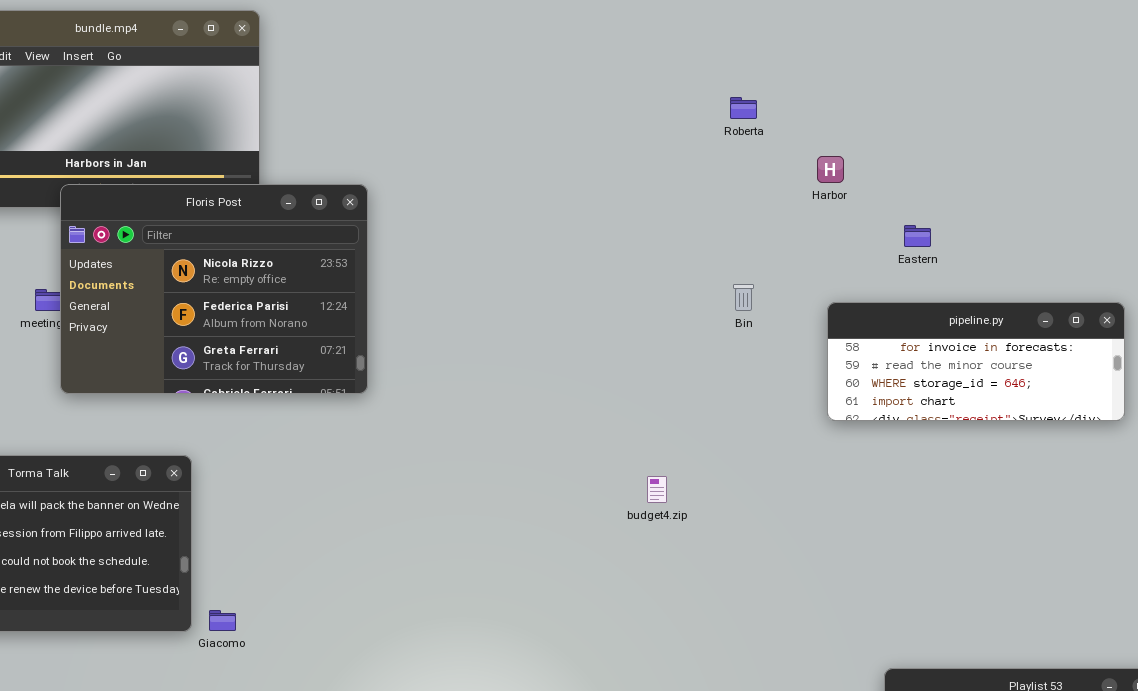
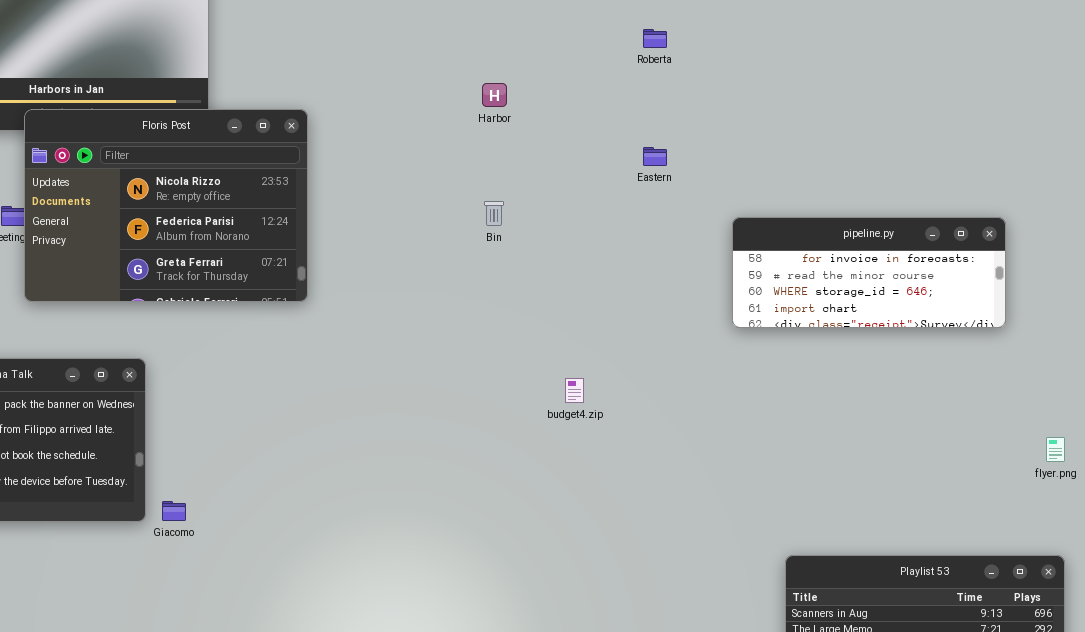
Harbor: [817,156,844,183] -> [482,83,507,107], moved
Eastern: [904,225,931,247] -> [643,147,667,166], moved
Bin: [733,284,754,311] -> [484,201,504,226], moved

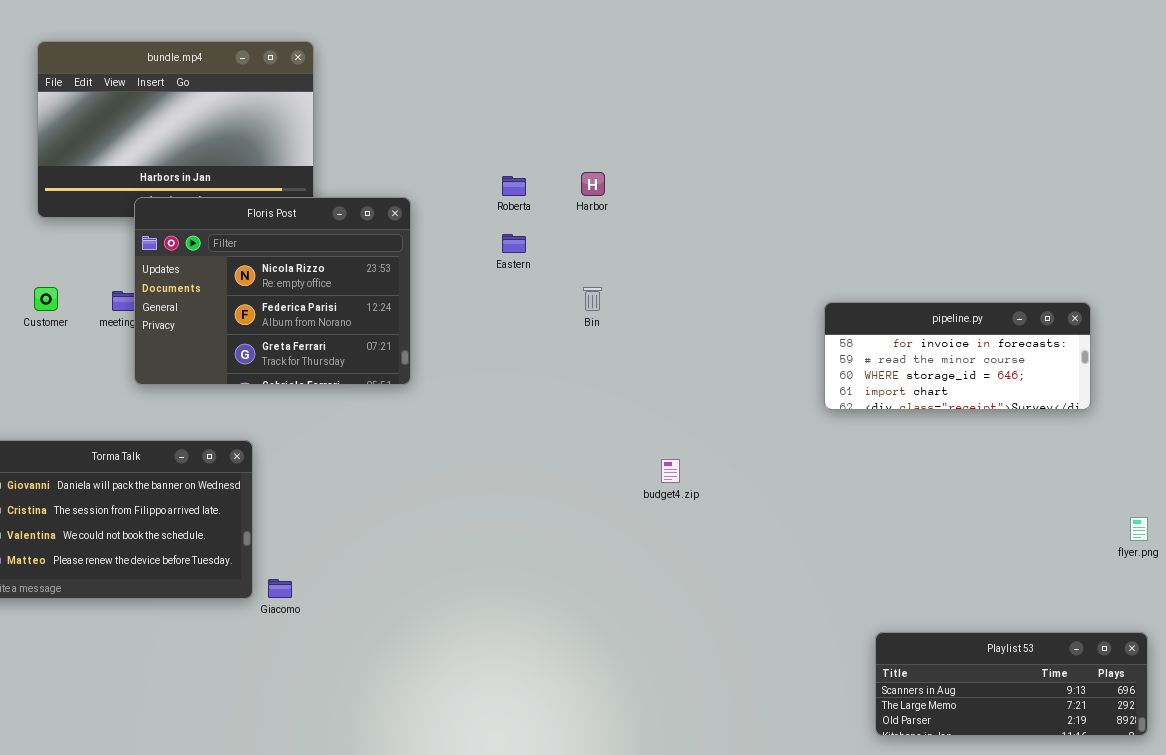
Roberta: [643,29,667,48] -> [502,176,526,196], moved
Eastern: [643,147,667,166] -> [502,234,526,253], moved

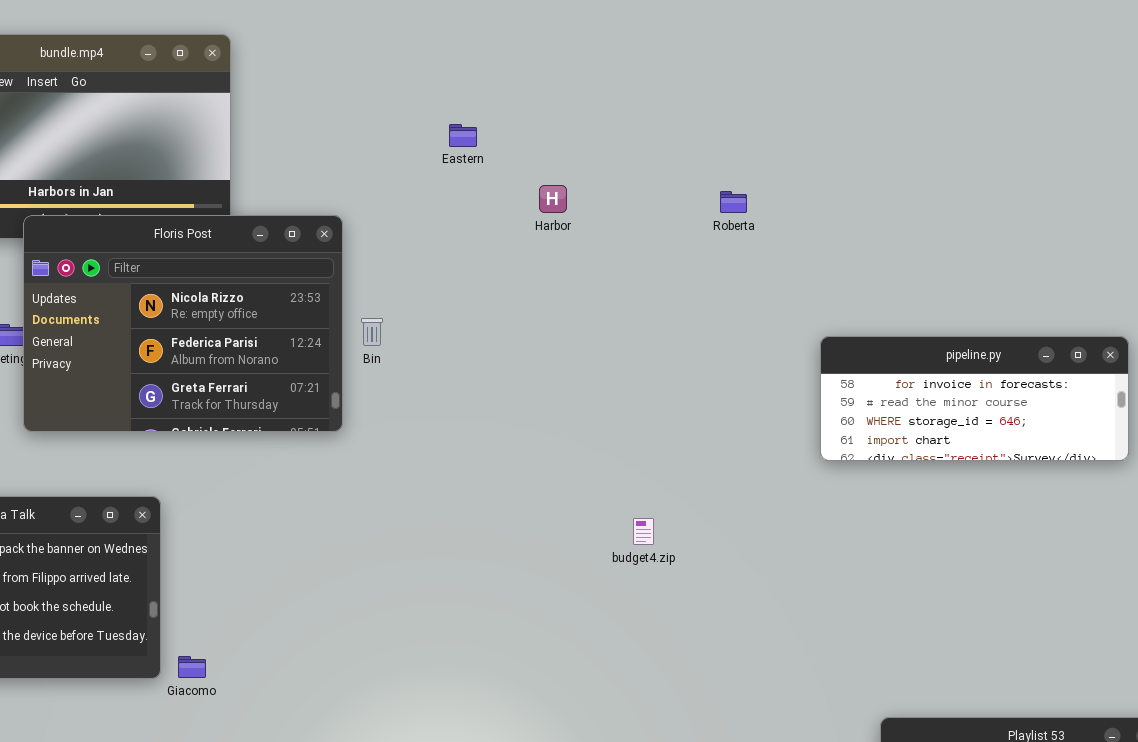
Roberta: [502,176,526,196] -> [720,191,747,213], moved
Eastern: [502,234,526,253] -> [449,124,477,147], moved
Bin: [583,287,602,311] -> [361,318,383,346], moved

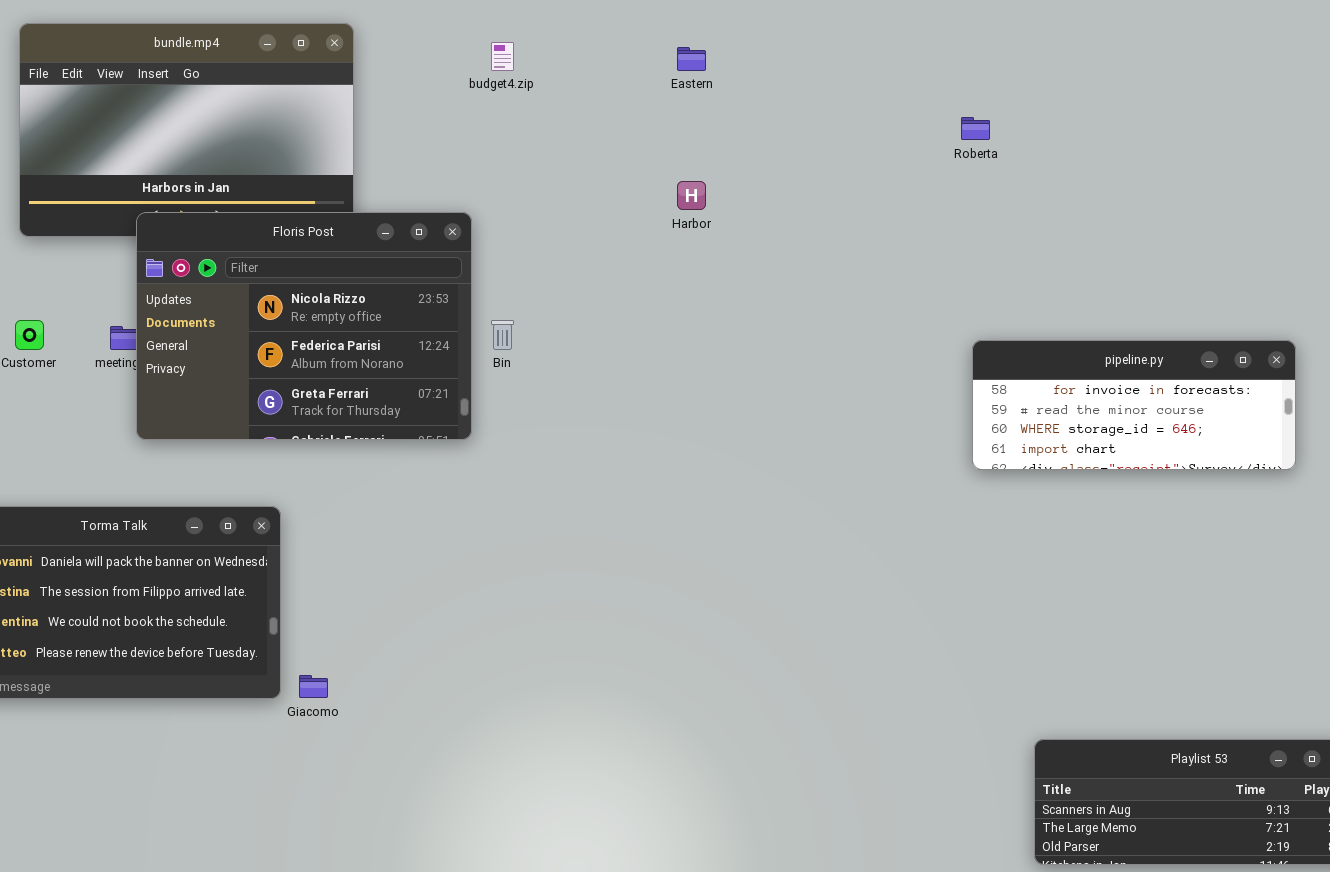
Eastern: [449,124,477,147] -> [677,47,706,71], moved
Roberta: [720,191,747,213] -> [961,117,990,140], moved
budget4.zip: [633,518,654,545] -> [491,42,514,71], moved

